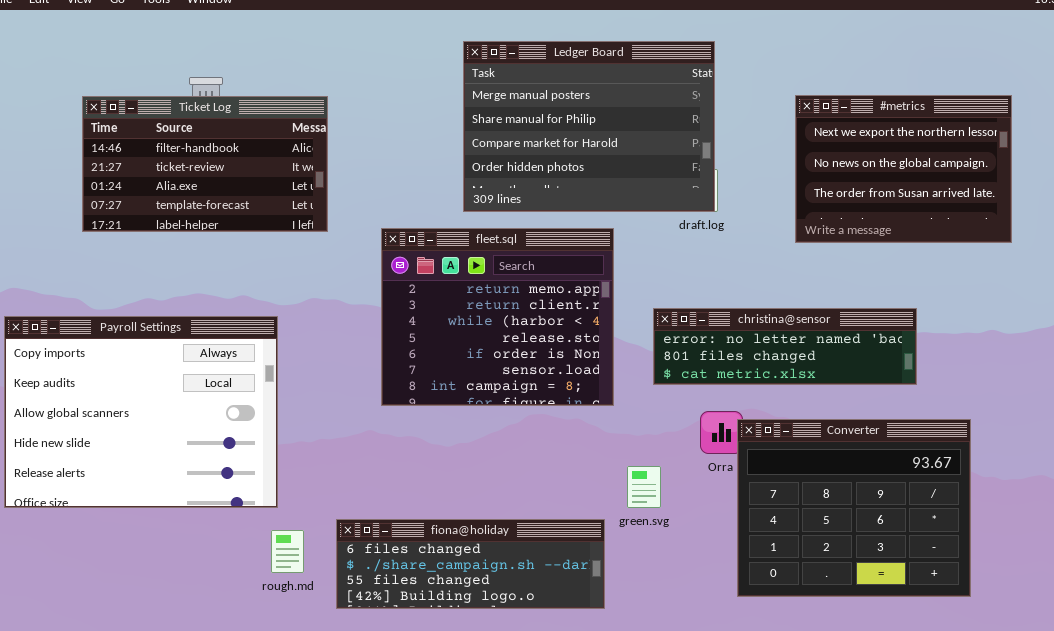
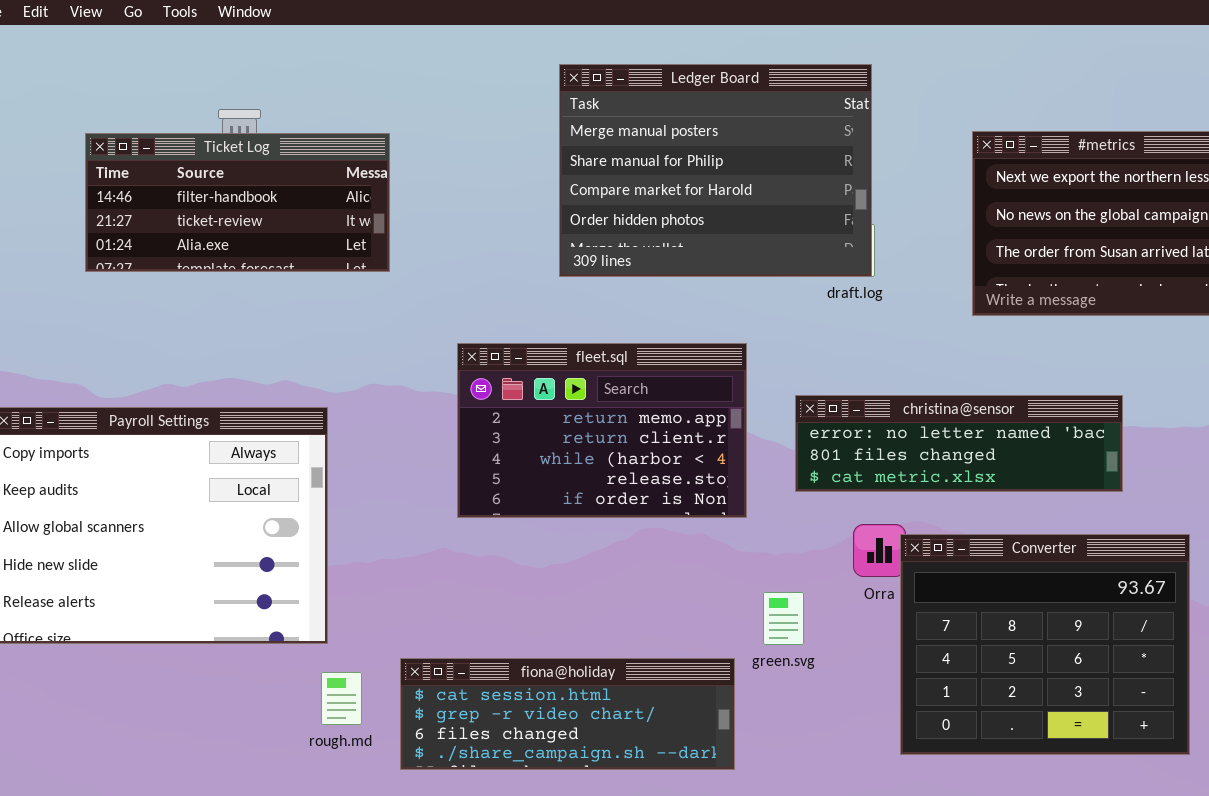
Ticket Log: [82,96,328,232] -> [85,133,390,272], resized
fleet.sql: [381,228,614,406] -> [457,343,747,518], resized
fiona@holiday: [336,519,605,609] -> [400,658,735,770], scrolled up 2 rows

